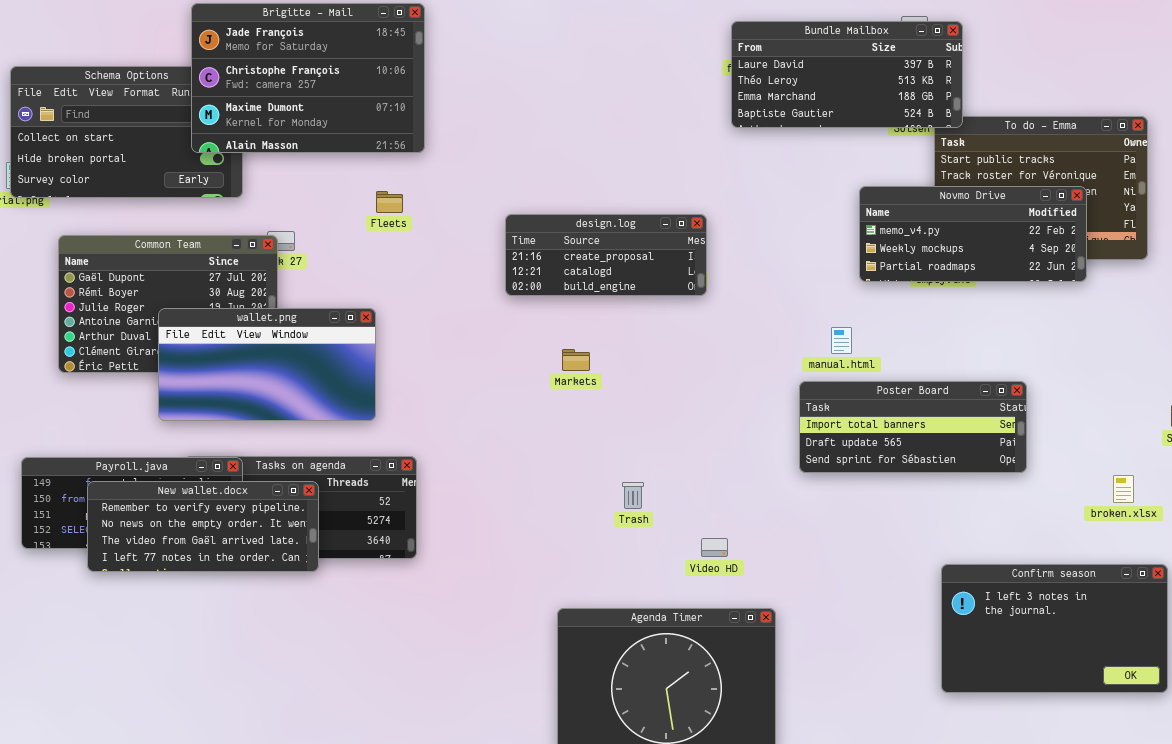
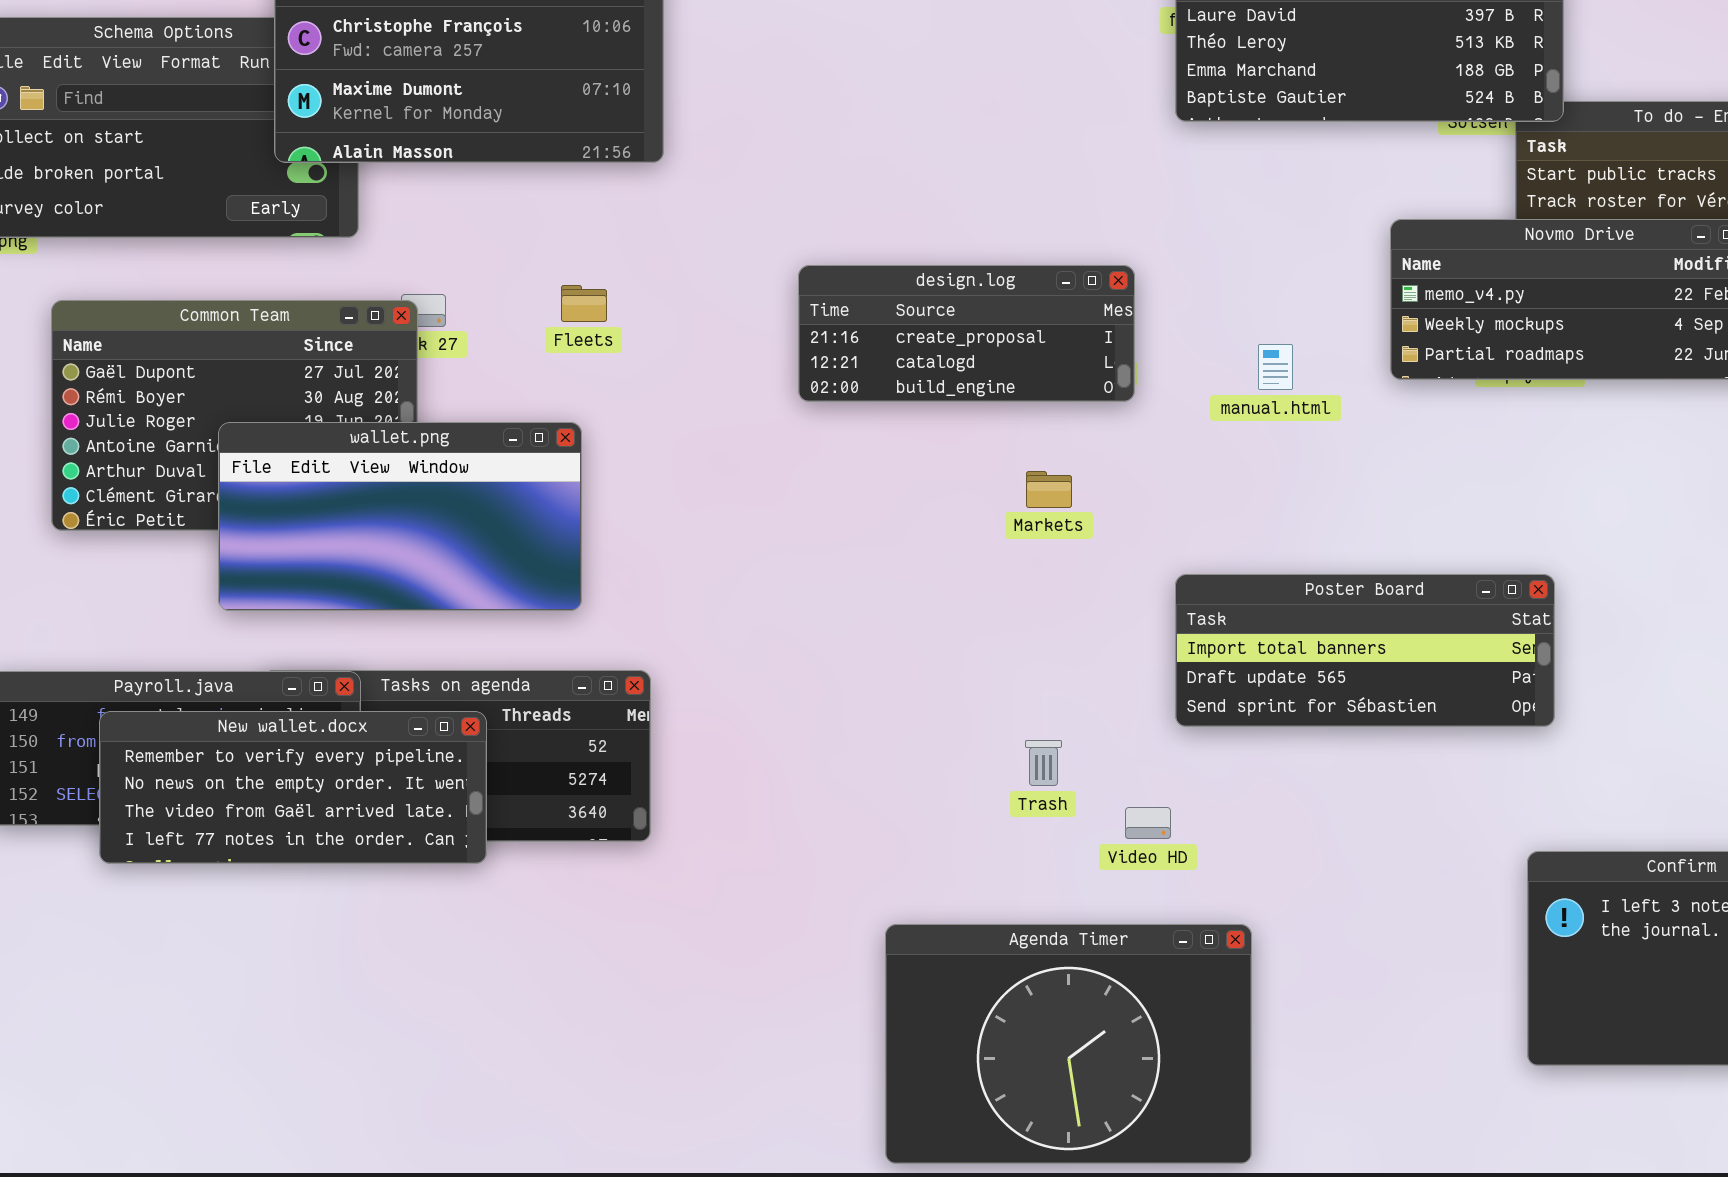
Fleets: [376,191,403,213] -> [561,285,607,322], moved
manual.html: [831,327,852,354] -> [1258,344,1293,390], moved
Markets: [562,349,590,371] -> [1026,471,1072,508], moved
Poster Board: [799,381,1027,473] -> [1175,574,1555,727], moved
Trash: [622,482,644,509] -> [1025,740,1062,786], moved

